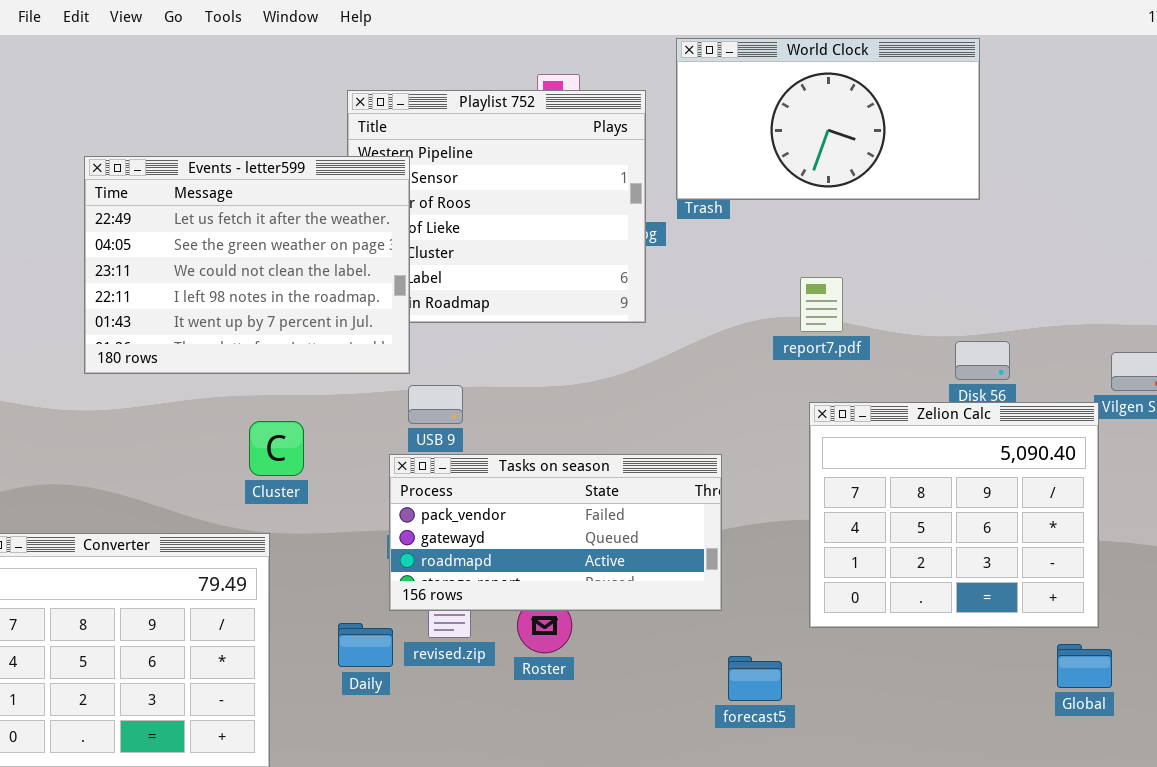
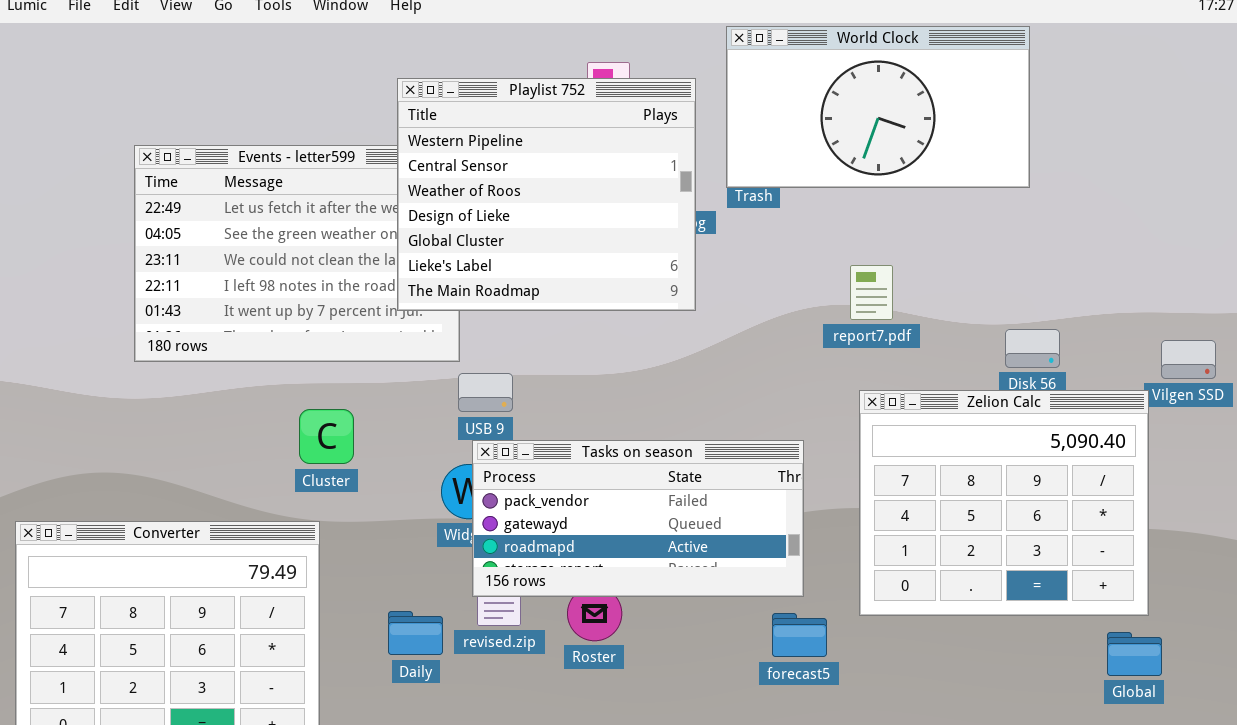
Playlist 752: [347,90,646,323] -> [397,78,696,311], raised
Tasks on season: [389,454,722,611] -> [472,440,804,597], moved
forecast5: [728,656,782,701] -> [772,613,827,657], moved

